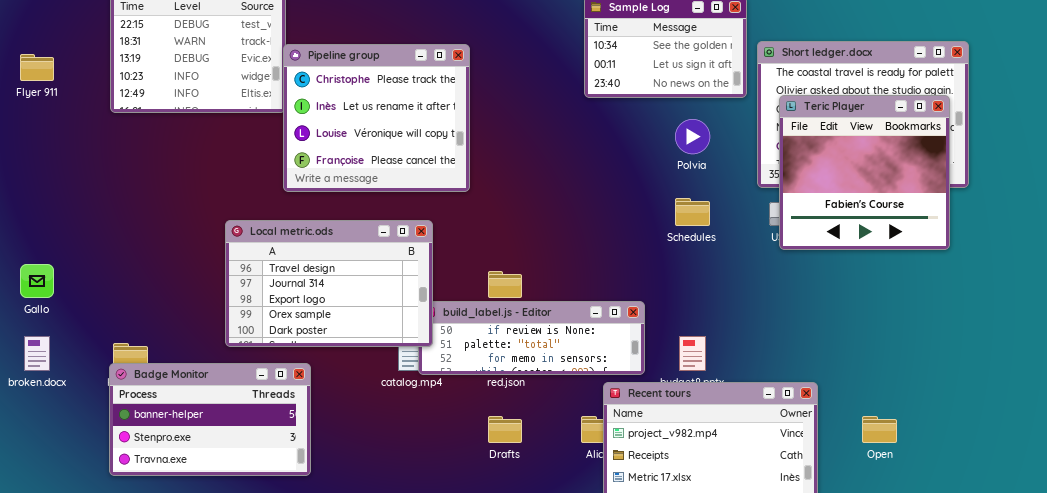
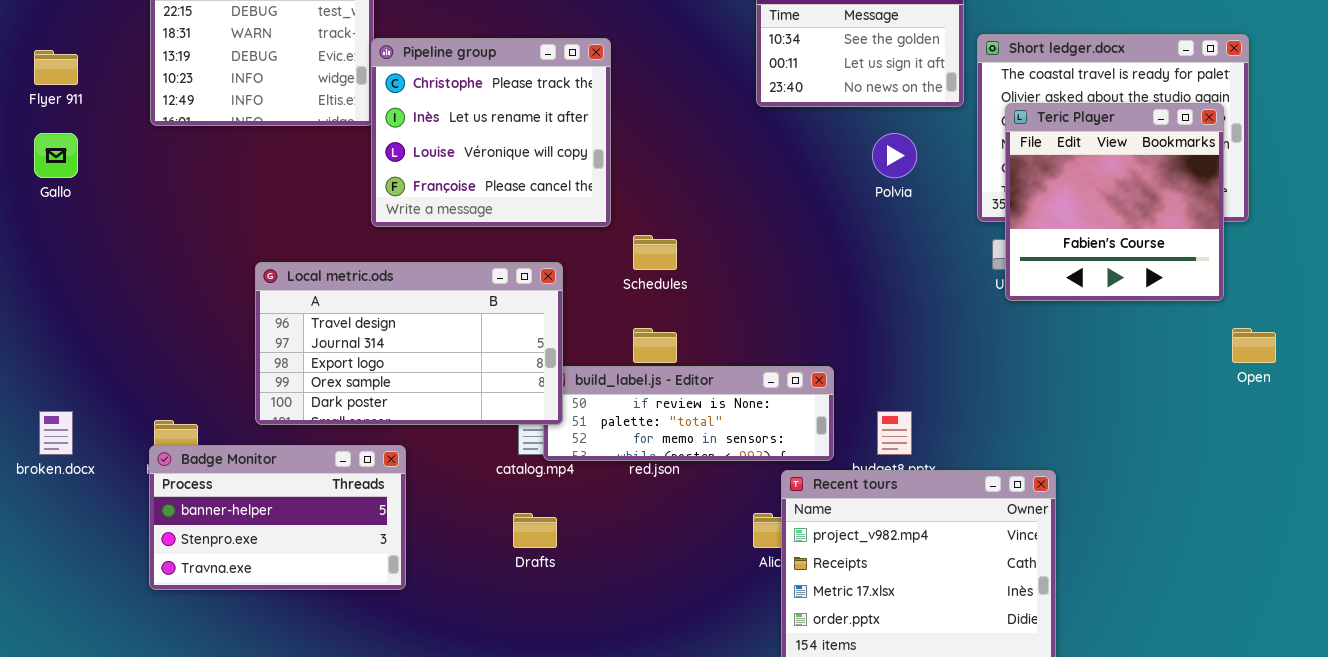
Schedules: [675,198,710,226] -> [633,235,677,270], moved
Local metric.ods: [225,220,433,347] -> [255,262,563,425], resized
Gallo: [20,264,54,298] -> [34,133,78,178], moved
Drafts: [488,416,522,443] -> [513,513,557,548], moved
Open: [862,416,897,443] -> [1232,328,1276,363], moved

